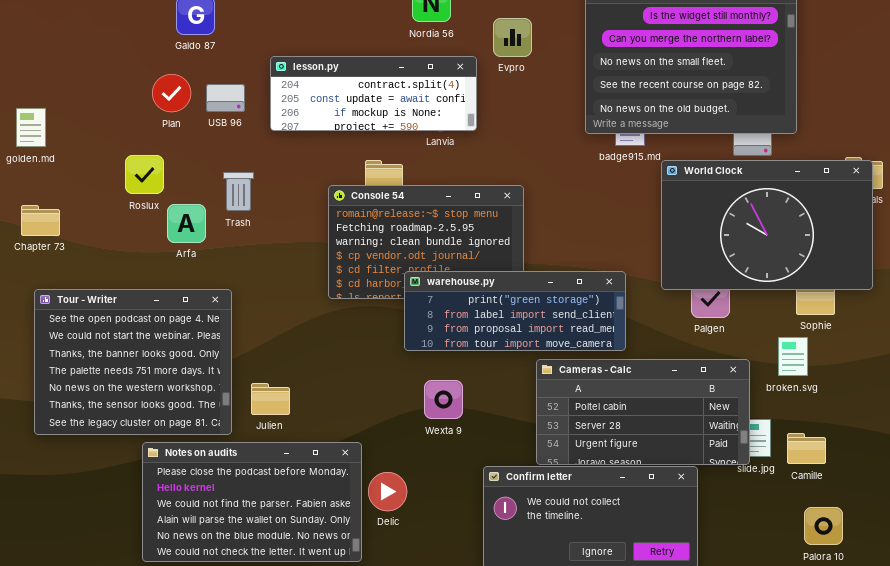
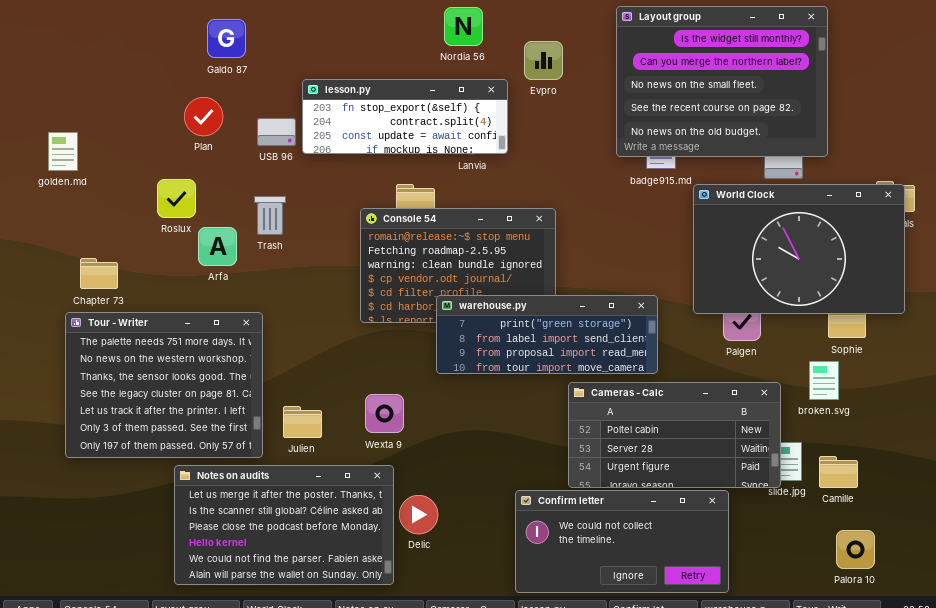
lesson.py: [270,56,477,131] -> [302,79,508,154], scrolled up 1 row
USB 96: [206,84,245,112] -> [257,118,296,146], moved
Chapter 73: [21,205,60,236] -> [80,258,118,289], moved
Tour - Writer: [34,289,232,435] -> [65,312,263,458], scrolled down 3 rows
Wexta 9: [424,380,463,419] -> [365,394,404,433], moved
Notes on audits: [142,442,362,562] -> [174,465,394,585], scrolled up 2 rows

